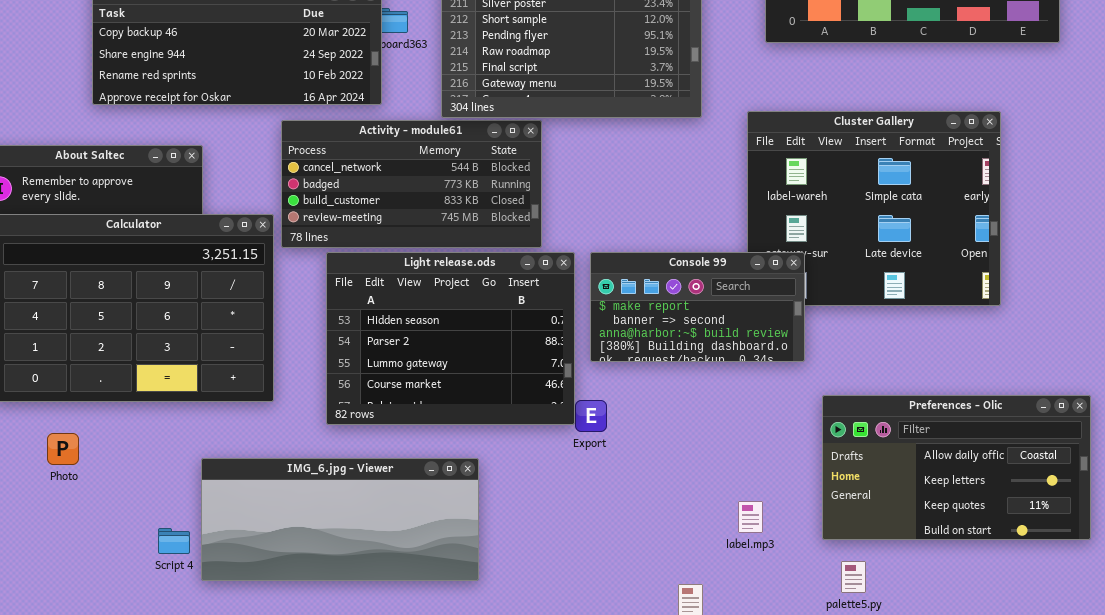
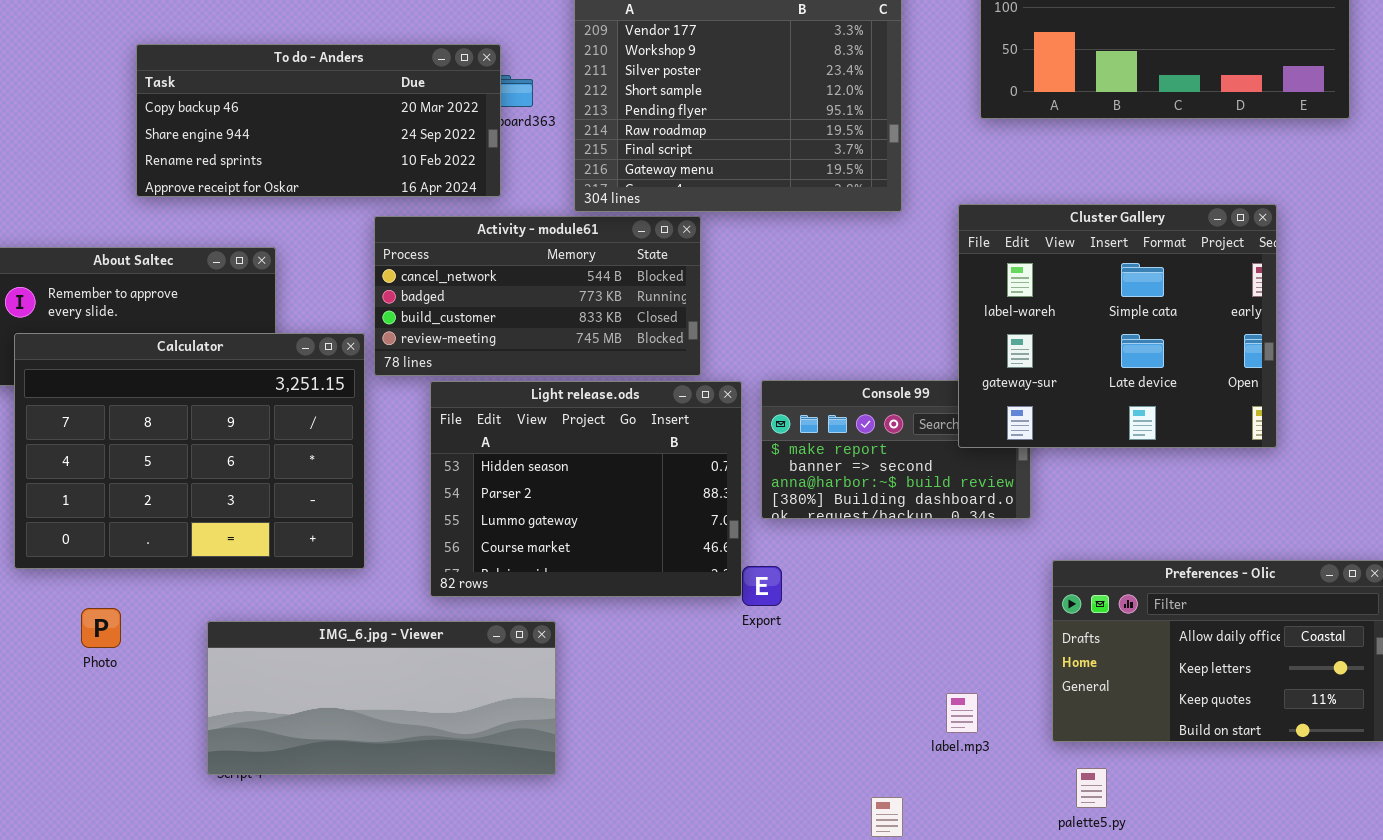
Cluster Gallery: [747,111,1001,306] -> [958,204,1277,448], raised
IMG_6.jpg - Viewer: [201,458,479,581] -> [207,621,556,775], moved

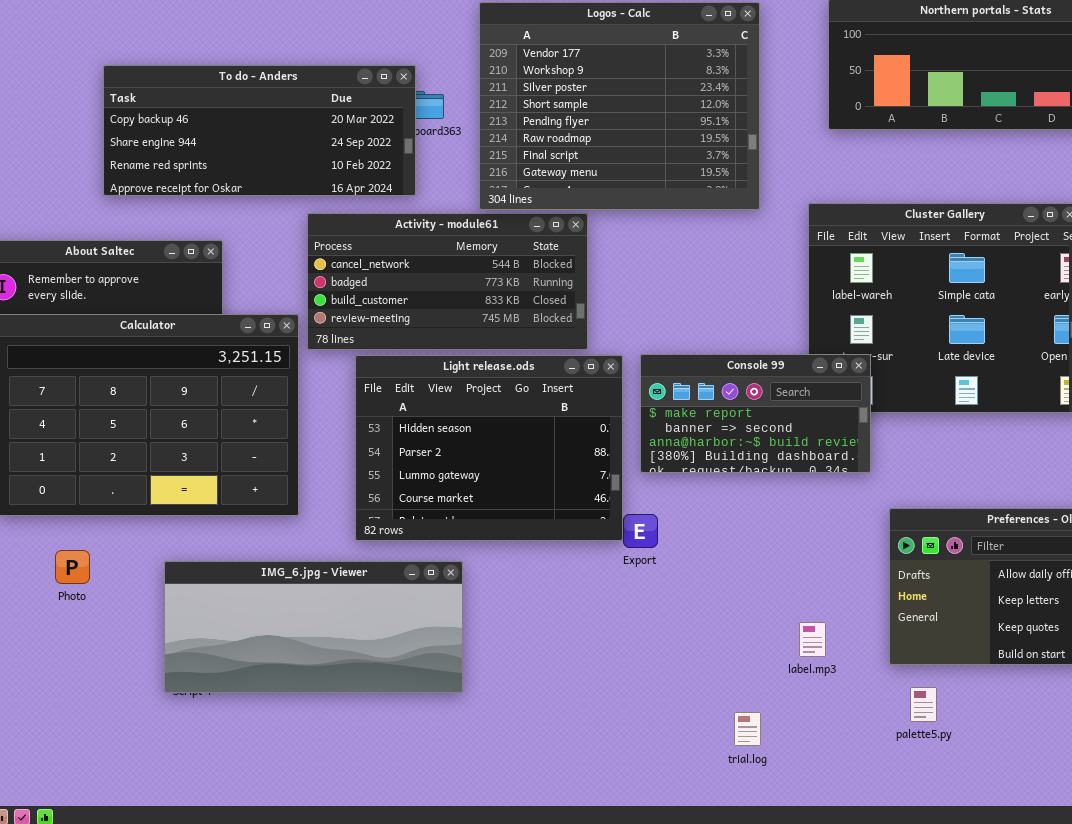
Console 99: [761,380,1031,519] -> [640,354,871,473], raised

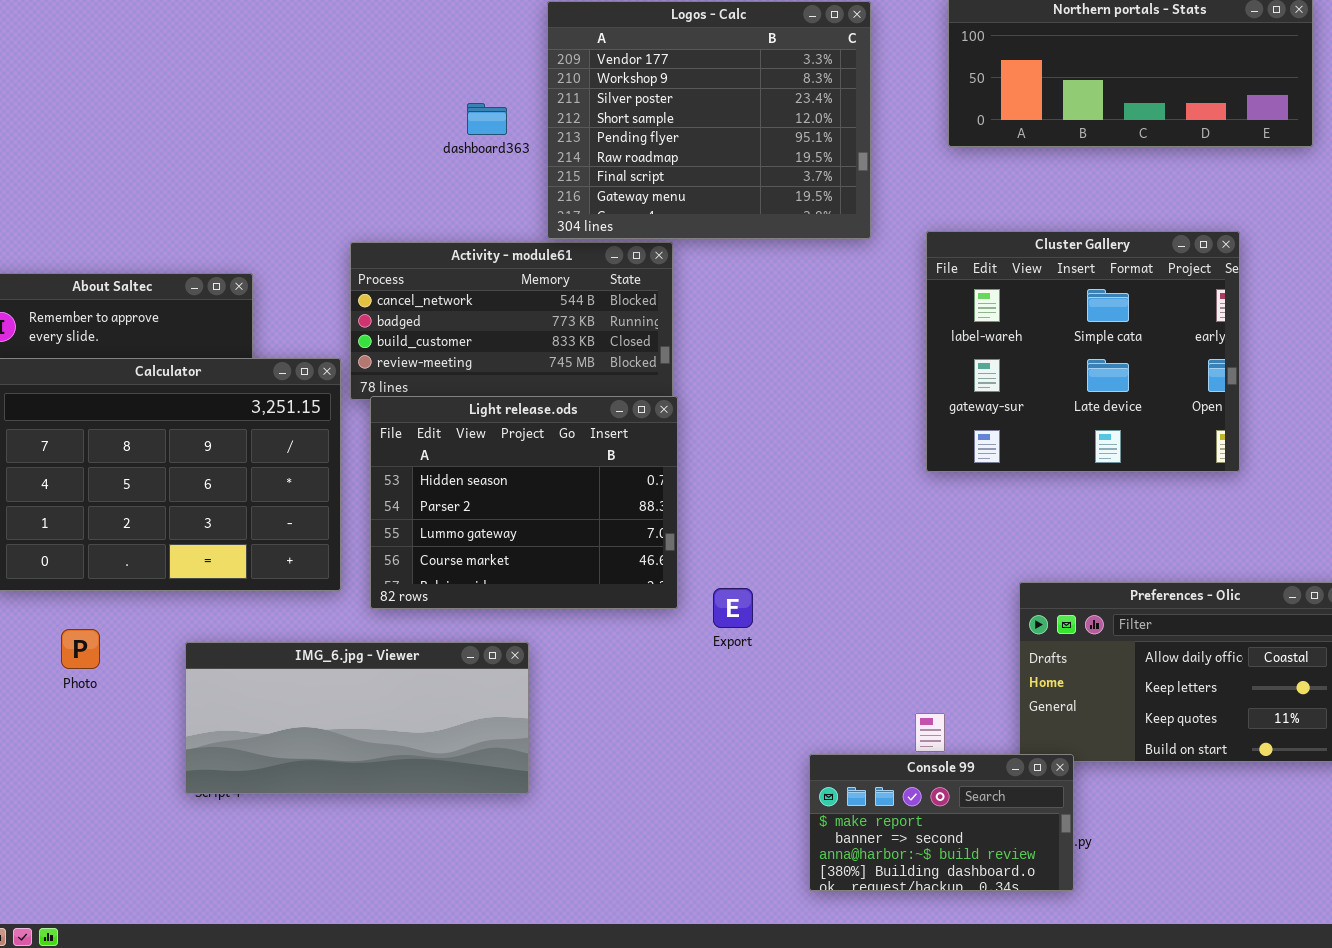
To do - Anders: [103,65,416,196] -> none, closed
Console 99: [640,354,871,473] -> [809,754,1074,891], moved
Light release.ods: [355,355,623,541] -> [370,396,678,609], moved

